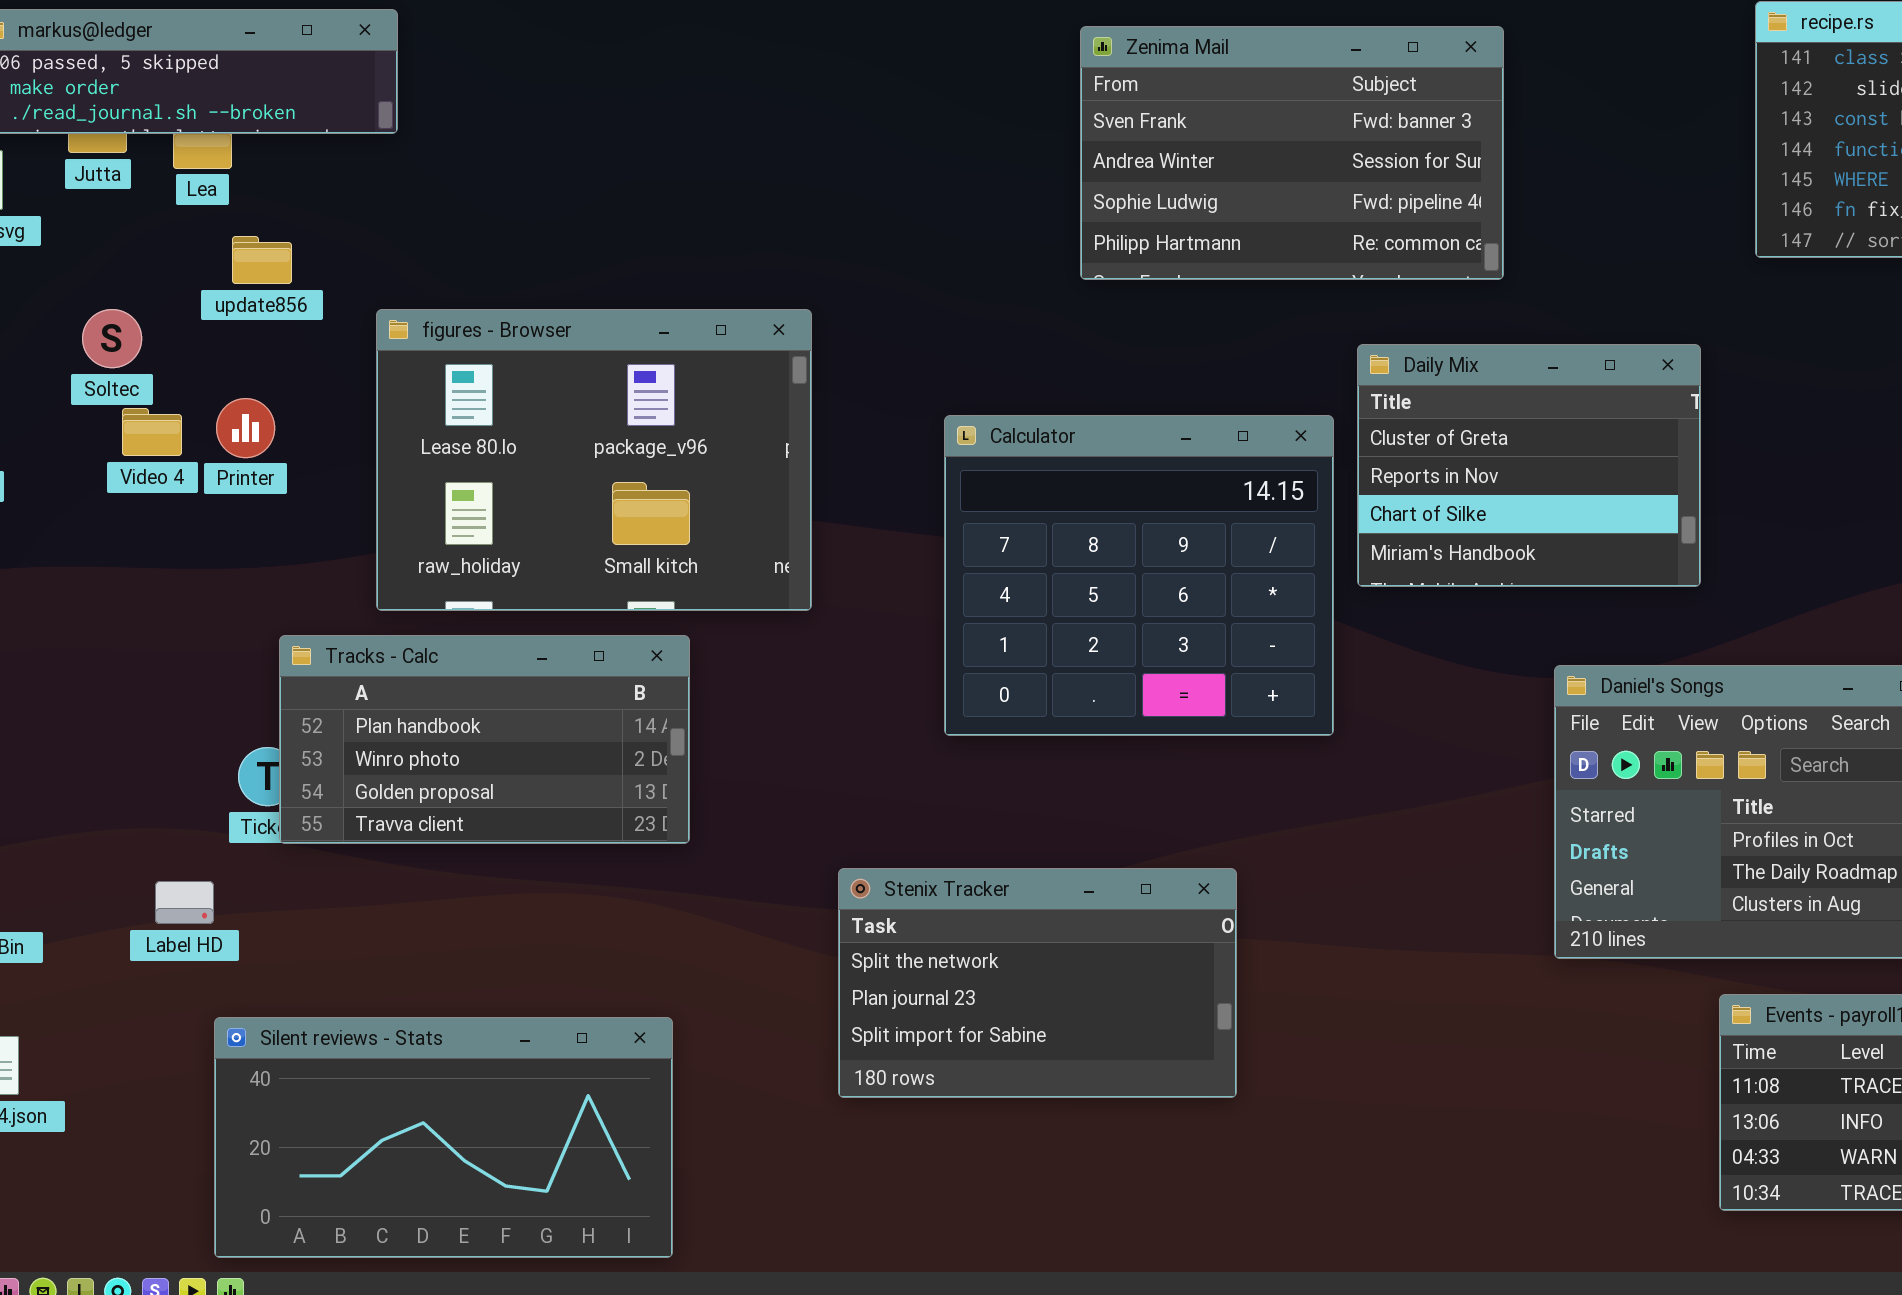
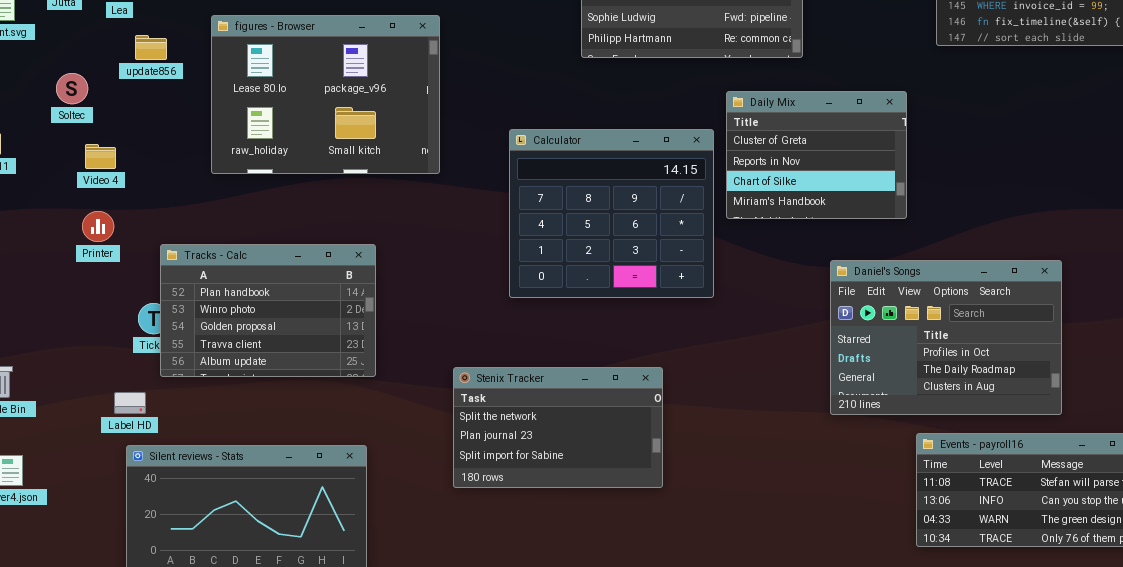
figures - Browser: [376,309,812,611] -> [211,15,440,174], moved
Printer: [216,398,275,458] -> [82,211,114,242], moved
Video 4: [122,408,182,456] -> [85,144,116,169], moved
Tracks - Calc: [279,635,690,844] -> [160,244,376,377], resized
Label HD: [155,881,214,924] -> [114,392,146,414], moved

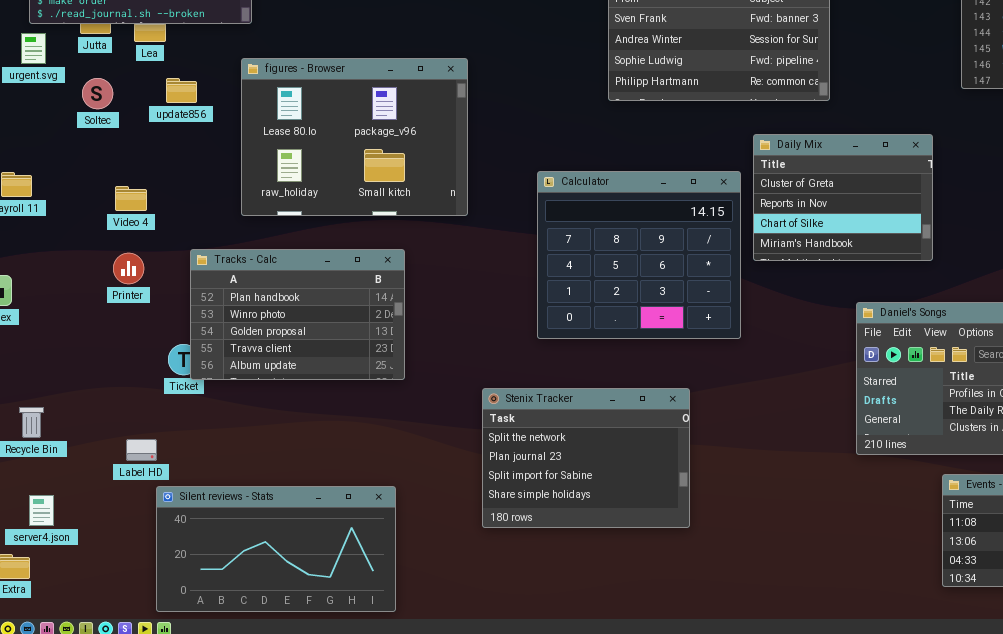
Soltec: [56,73,88,104] -> [82,78,113,109], moved
Tracks - Calc: [160,244,376,377] -> [190,249,405,380], moved
Stenix Tracker: [453,367,663,488] -> [482,388,690,528], resized
Label HD: [114,392,146,414] -> [126,439,157,461], moved

